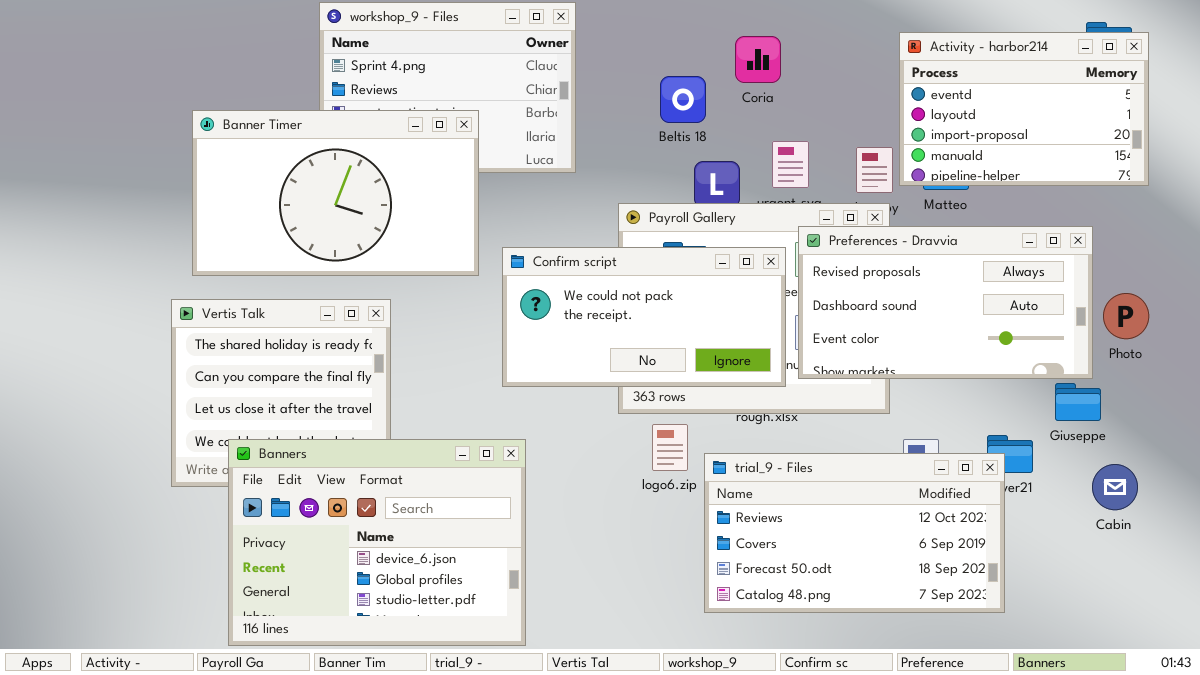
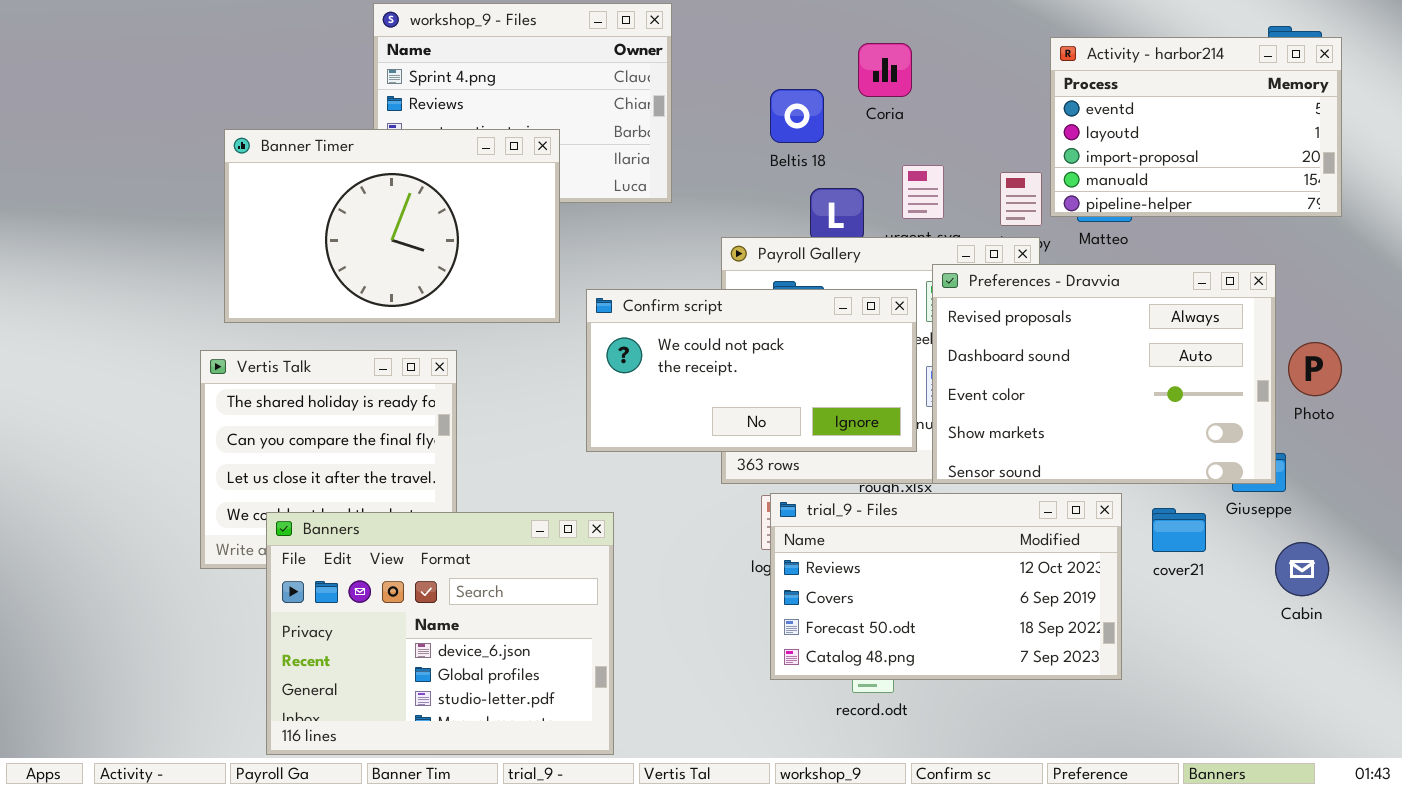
Preferences - Dravvia: [798,226,1093,379] -> [932,264,1276,484], resized
trial_9 - Files: [704,453,1005,613] -> [770,493,1122,680], moved

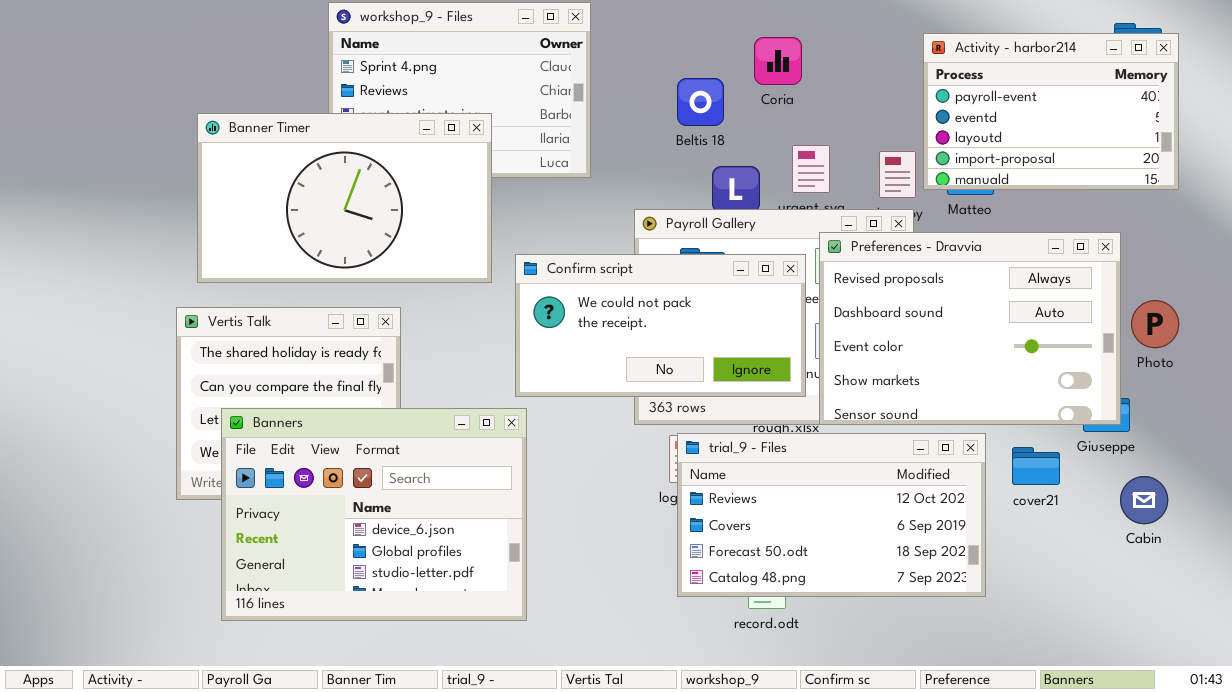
Activity - harbor214: [1050,37,1342,217] -> [923,33,1179,190], scrolled up 1 row
Banners: [266,512,614,755] -> [221,408,527,621], moved

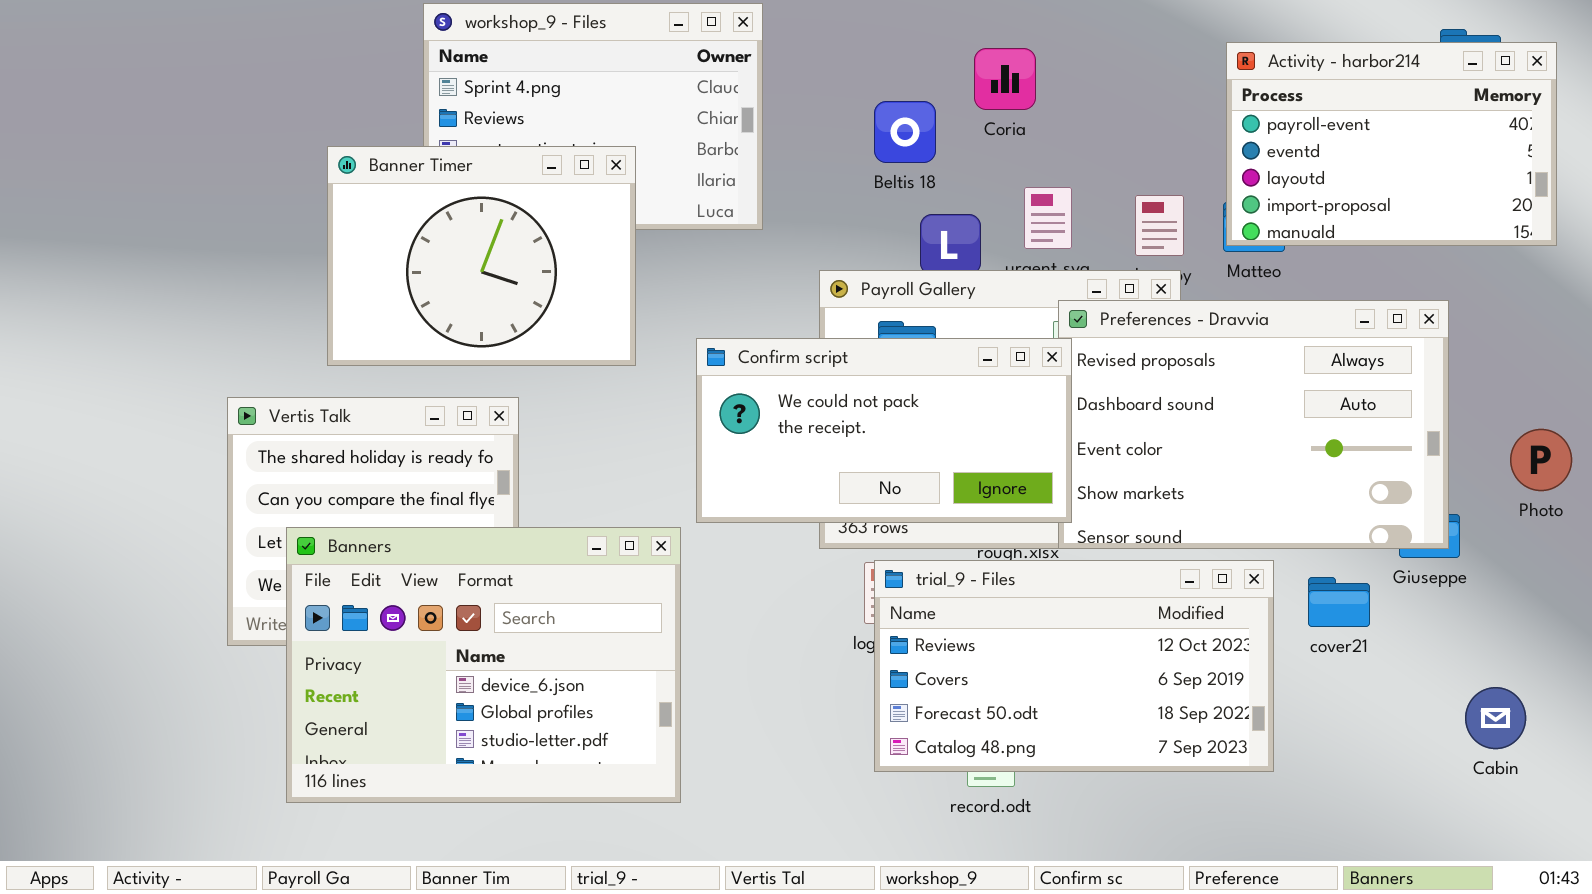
Activity - harbor214: [923,33,1179,190] -> [1226,42,1557,246], moved
Banner Timer: [197,113,492,283] -> [327,146,636,366], resized
Confirm script: [515,254,806,397] -> [696,338,1072,523], moved
Photo: [1131,300,1179,348] -> [1510,429,1572,491], moved
Cabin: [1120,476,1168,524] -> [1465,687,1526,749], moved

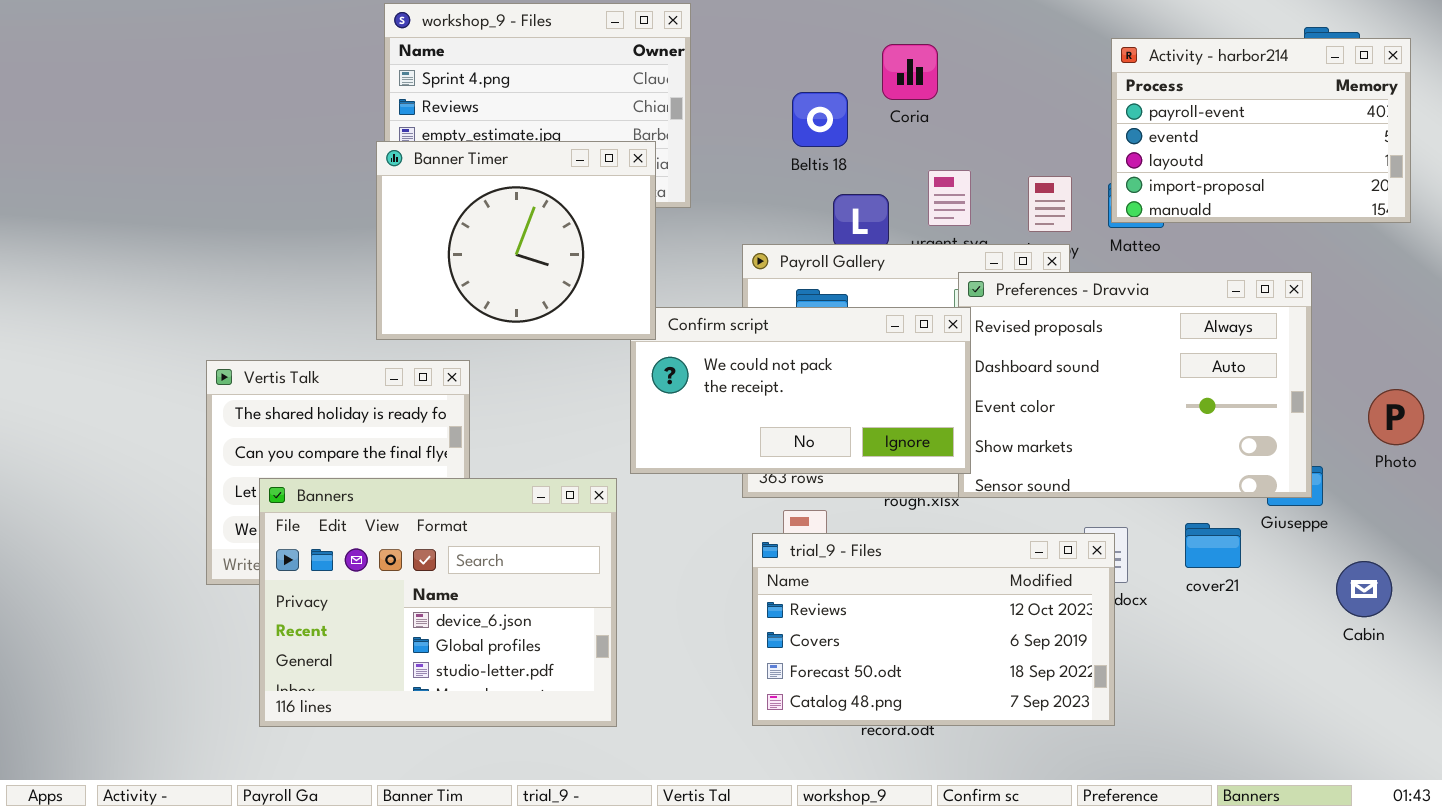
Banner Timer: [327,146,636,366] -> [376,141,656,340], moved
trial_9 - Files: [874,560,1274,772] -> [752,533,1115,726], moved
Cabin: [1465,687,1526,749] -> [1336,561,1392,617], moved

